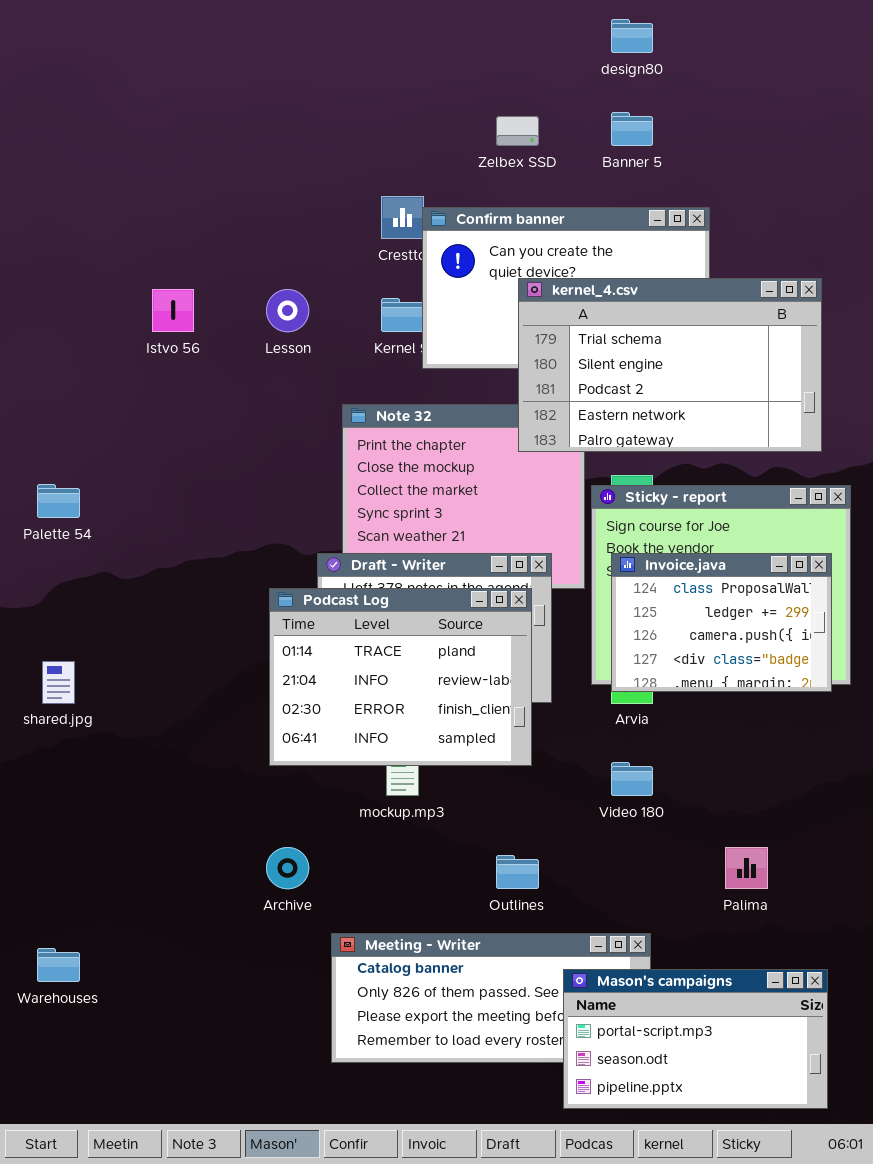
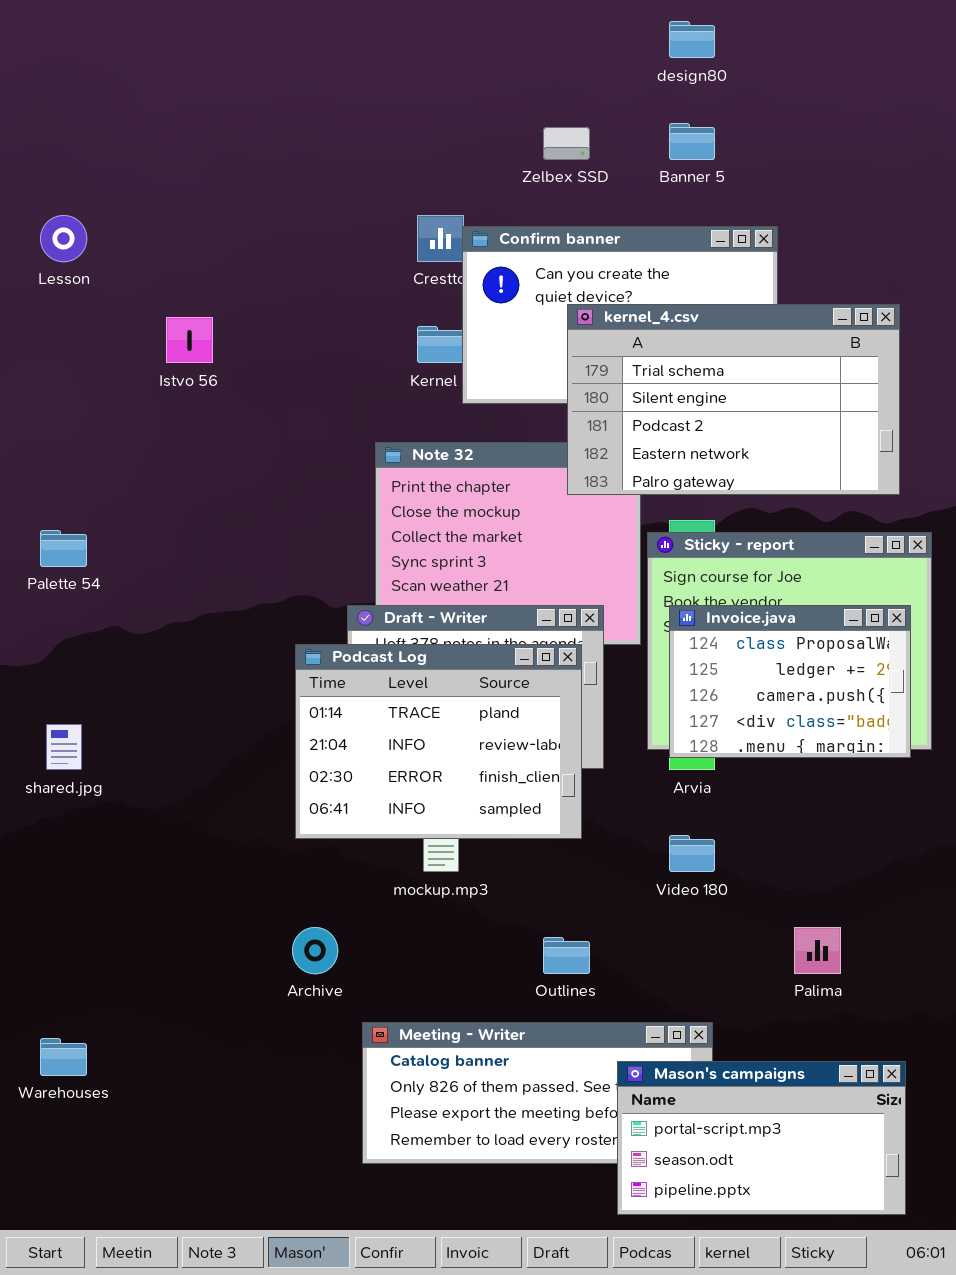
Lesson: [266,289,309,332] -> [40,215,87,262], moved

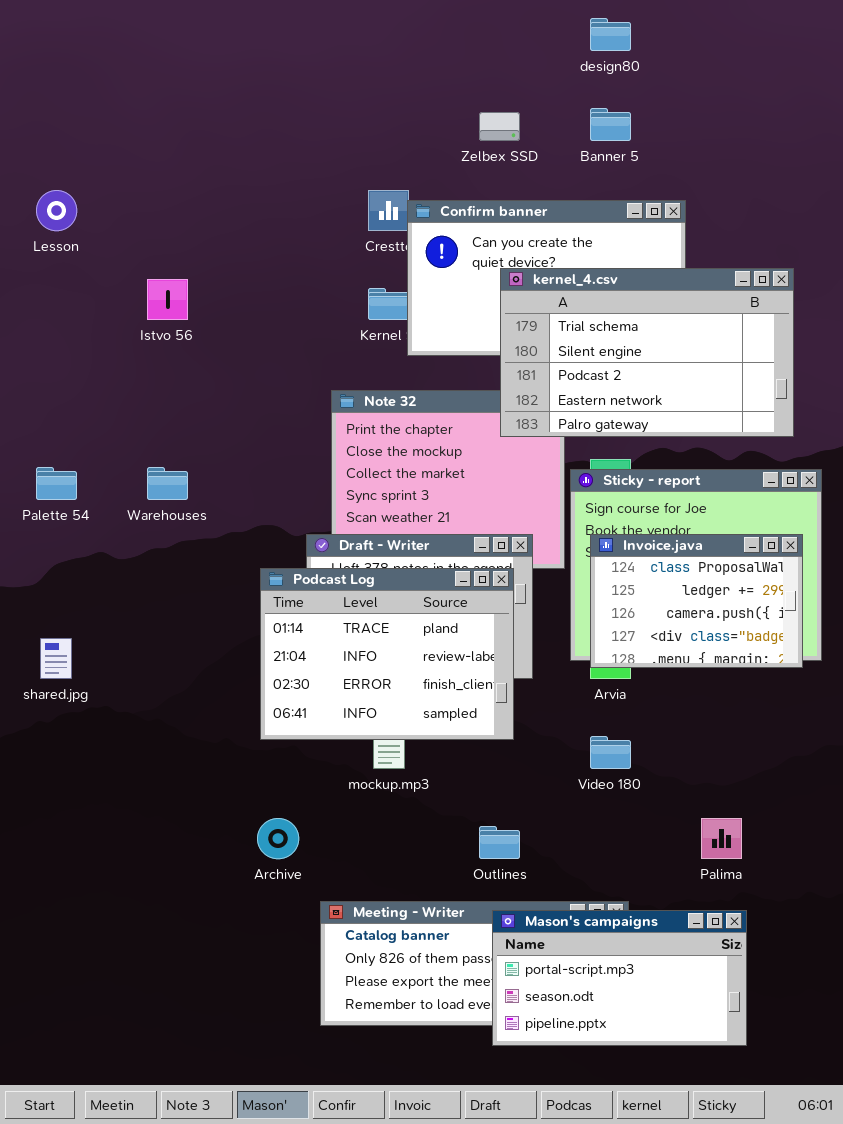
Warehouses: [40,1038,87,1076] -> [147,467,188,500], moved
Mason's campaigns: [617,1061,906,1215] -> [492,910,747,1046], moved

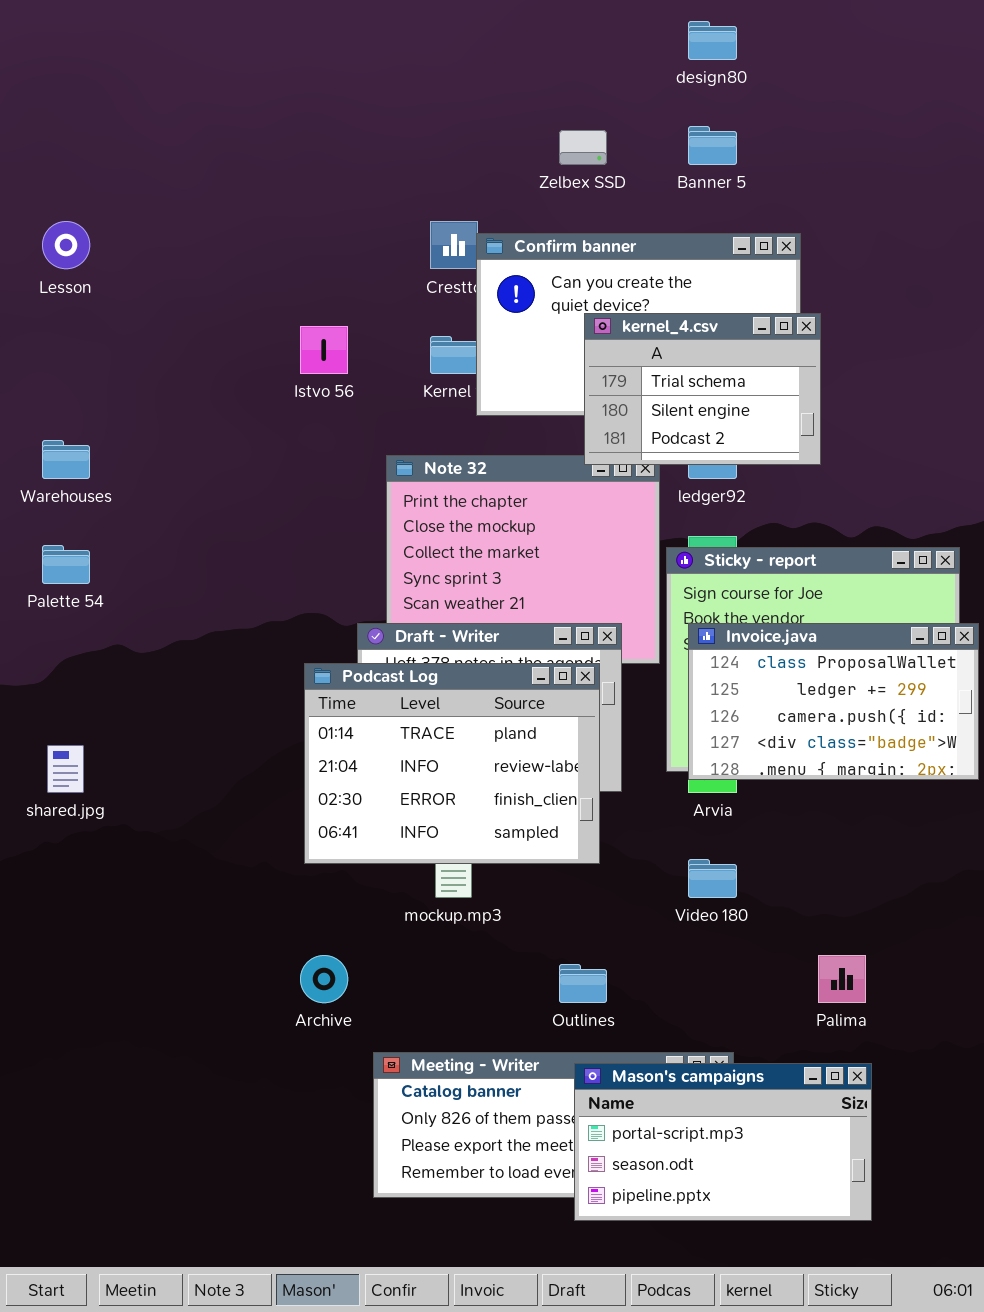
kernel_4.csv: [500,268,794,437] -> [584,313,821,465], resized
Istvo 56: [147,279,188,320] -> [300,326,348,374], moved
Warehouses: [147,467,188,500] -> [42,440,90,479], moved
Invoice.java: [590,534,803,668] -> [688,623,979,780], resized

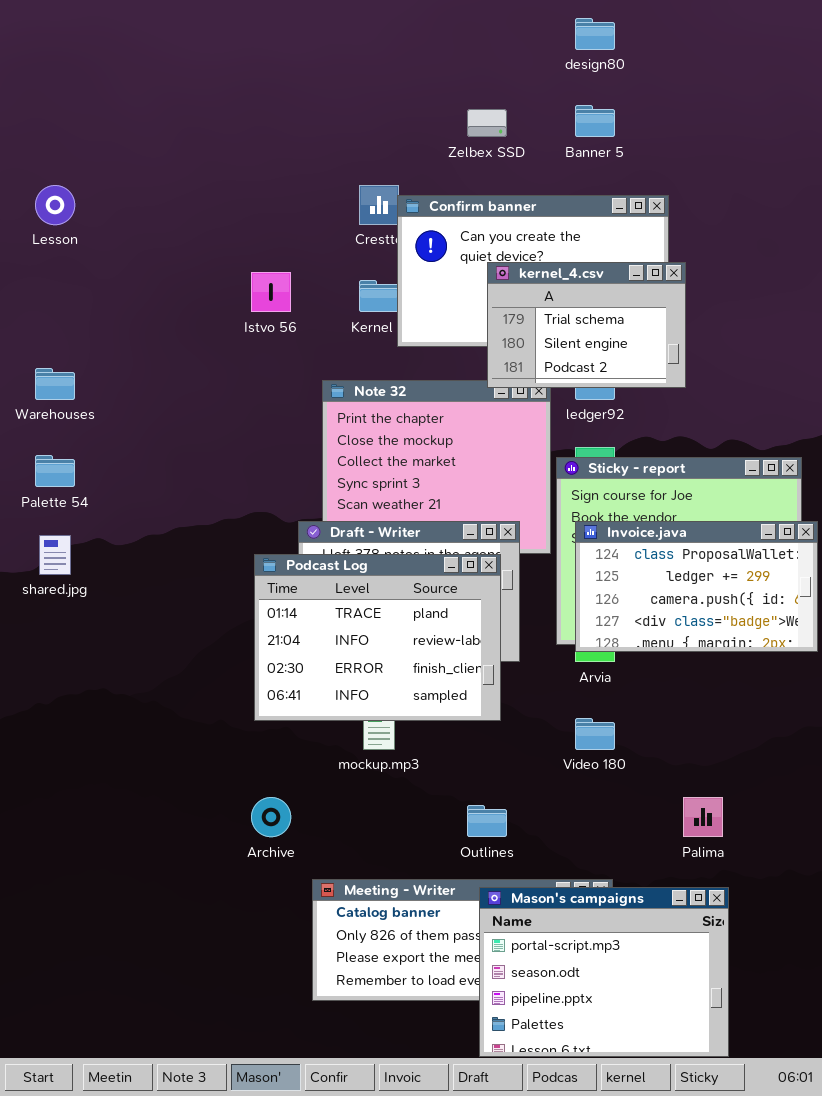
shared.jpg: [47,745,84,793] -> [39,535,71,575], moved
Mason's campaigns: [574,1063,872,1221] -> [479,887,729,1057], resized

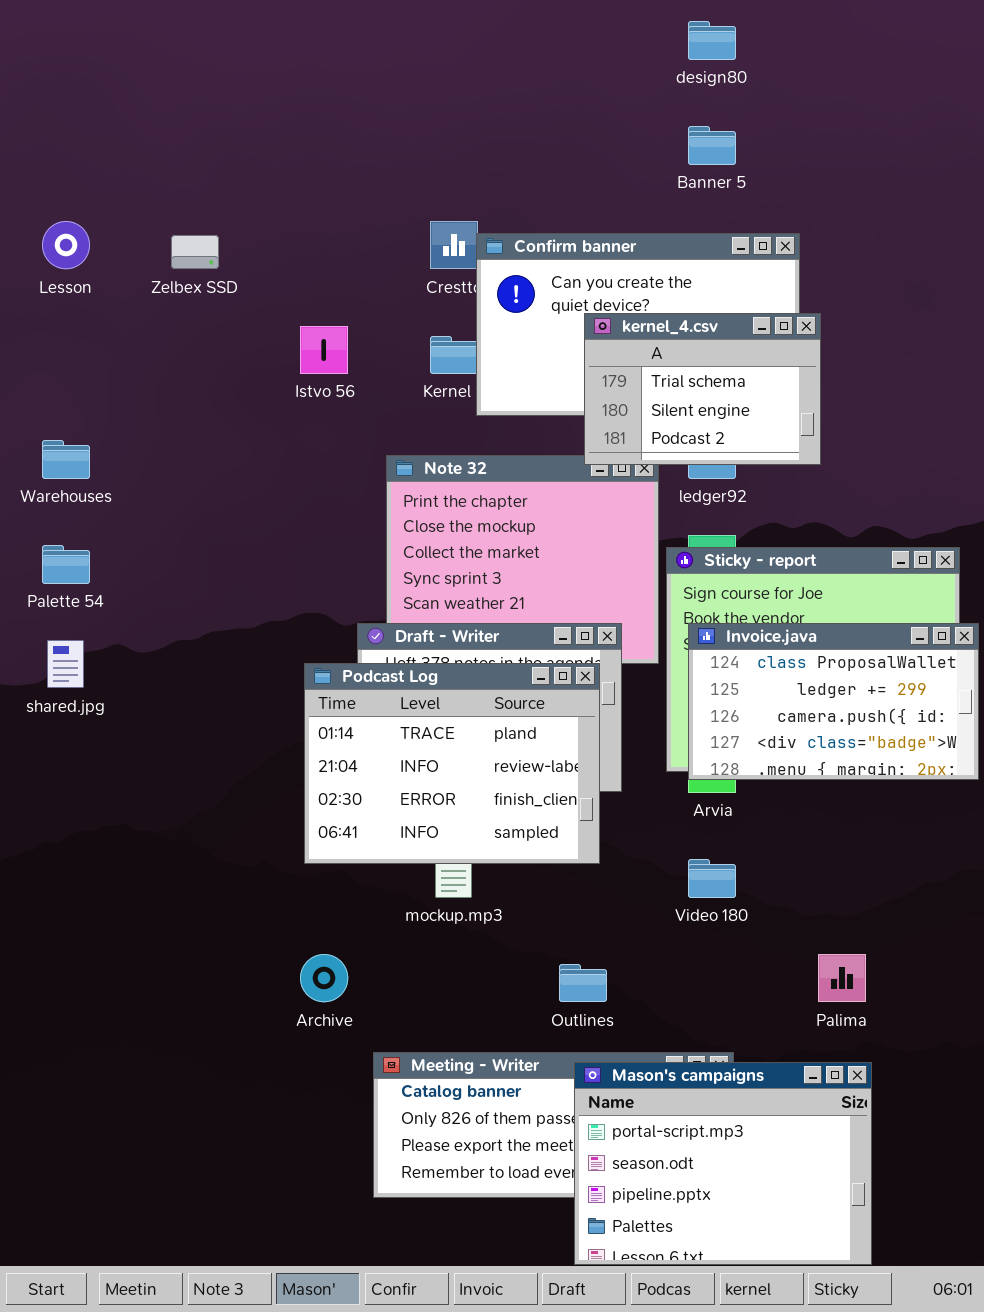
Zelbex SSD: [467,109,507,137] -> [171,235,219,269], moved

